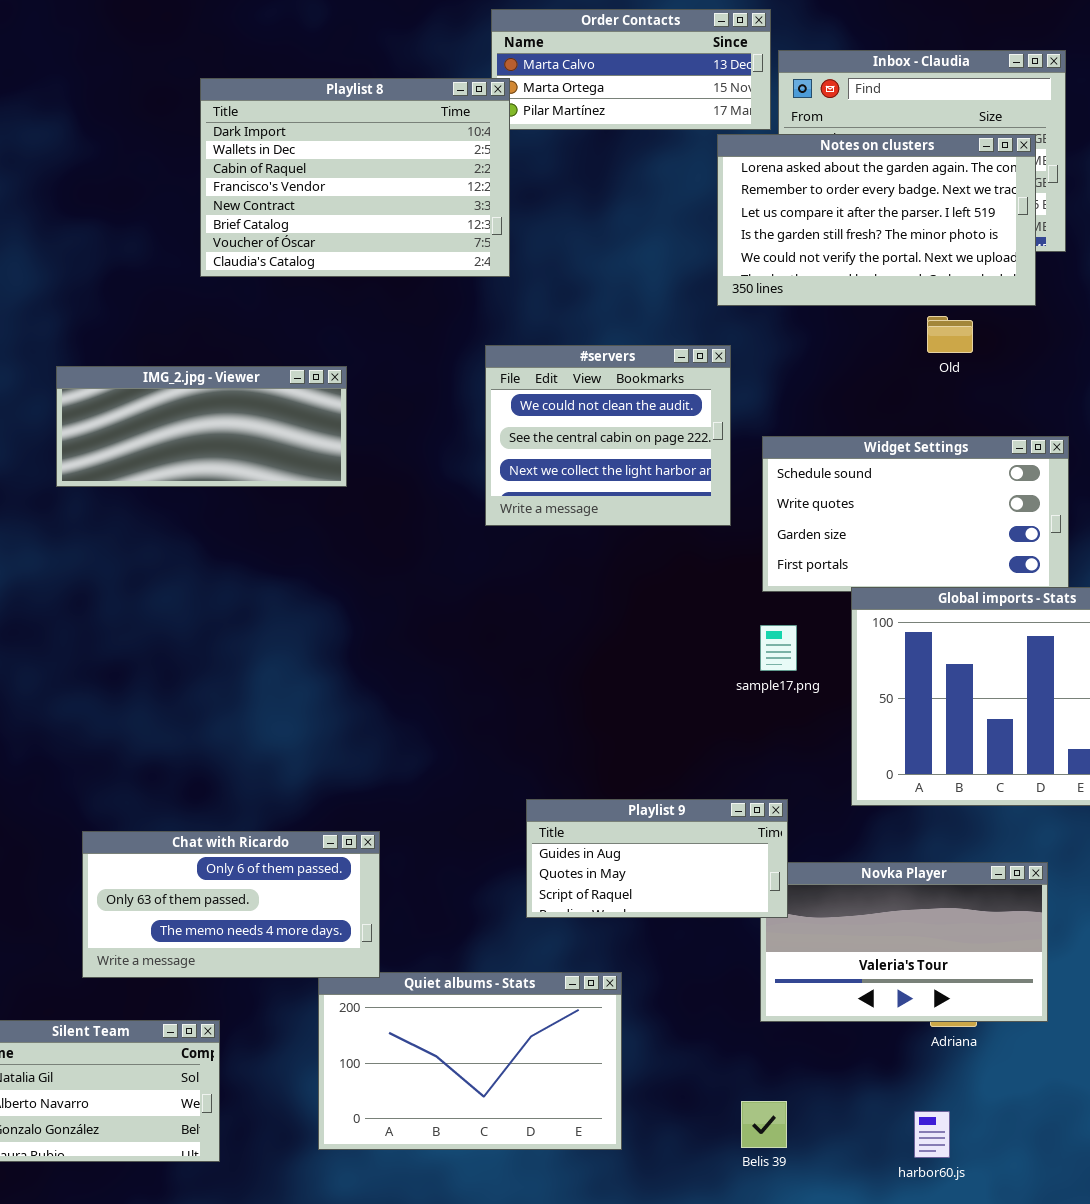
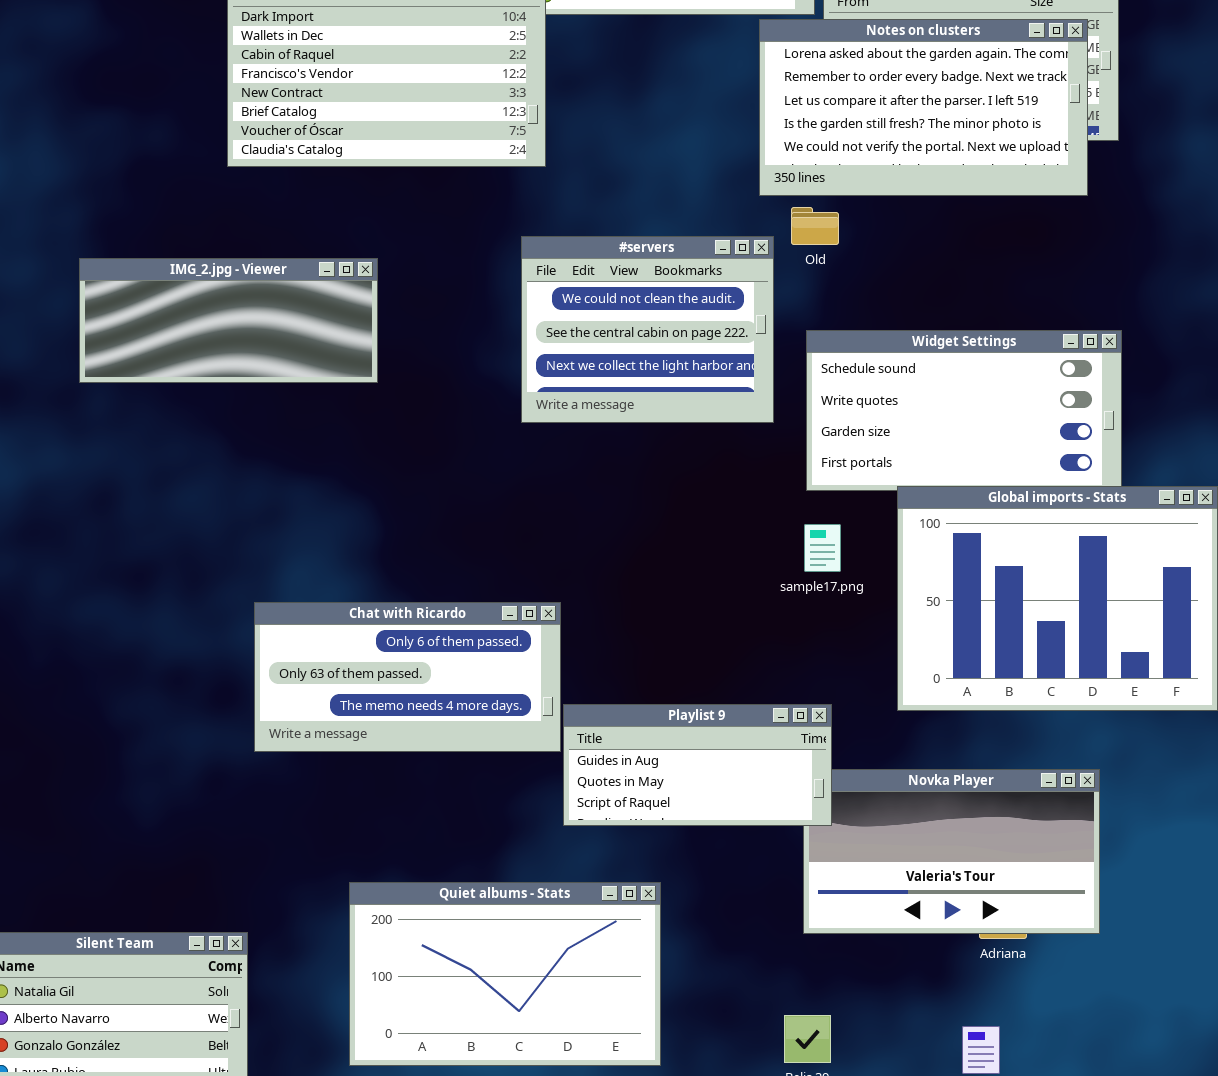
Old: [927,316,973,353] -> [791,207,839,245], moved
Chat with Ricardo: [82,831,380,978] -> [254,602,561,752], moved

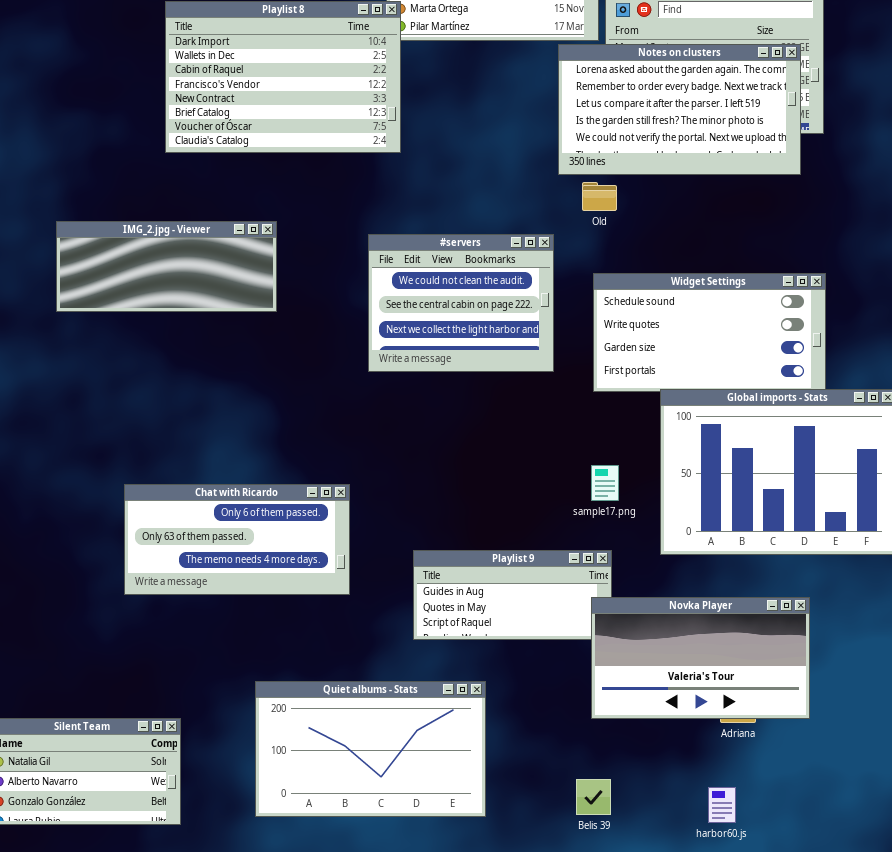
#servers: [521,236,774,423] -> [368,234,554,372], moved
sample17.png: [804,524,841,572] -> [591,465,619,501], moved
Chat with Ricardo: [254,602,561,752] -> [124,484,350,595], moved
Novka Player: [803,769,1100,934] -> [591,597,810,719], raised

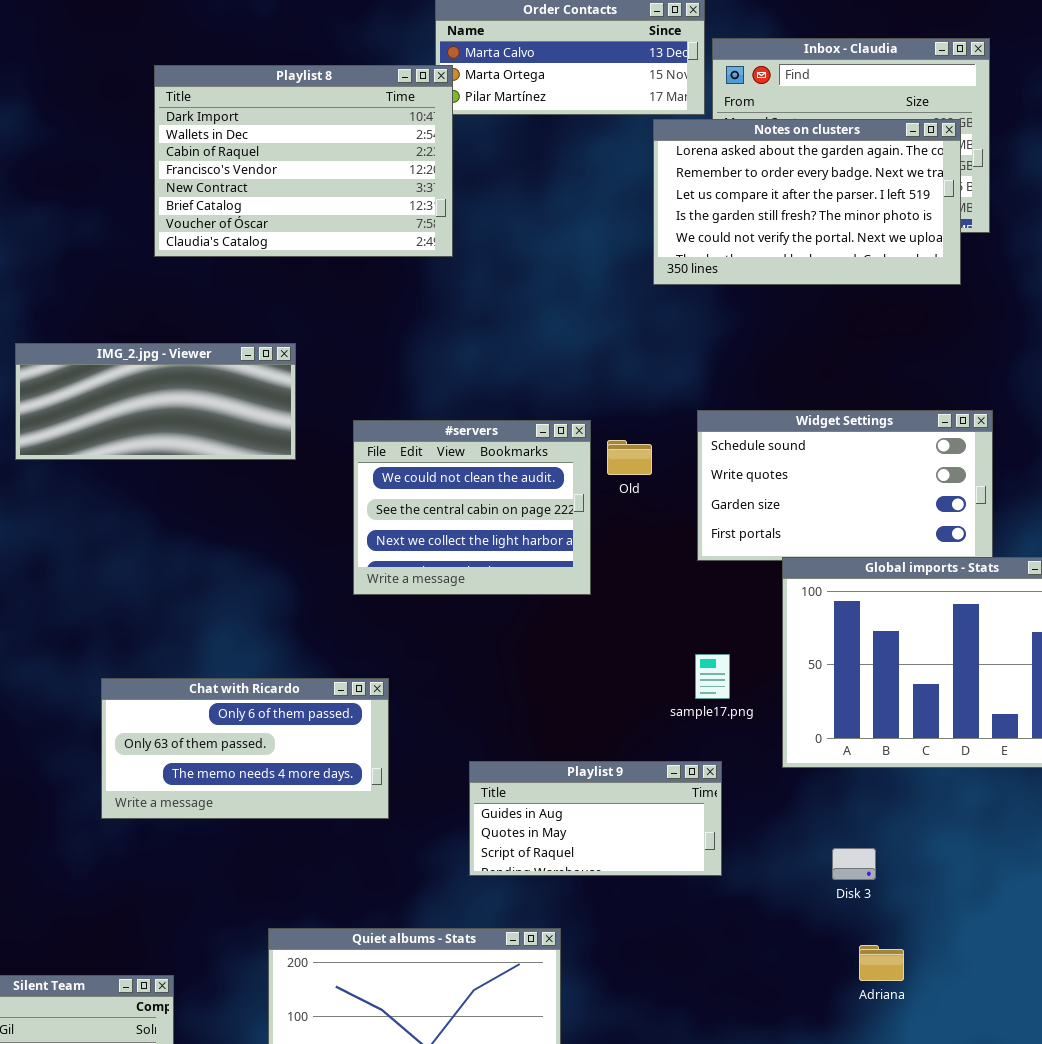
Old: [582,182,617,211] -> [607,440,652,475], moved
#servers: [368,234,554,372] -> [353,420,591,595], moved
Novka Player: [591,597,810,719] -> none, closed

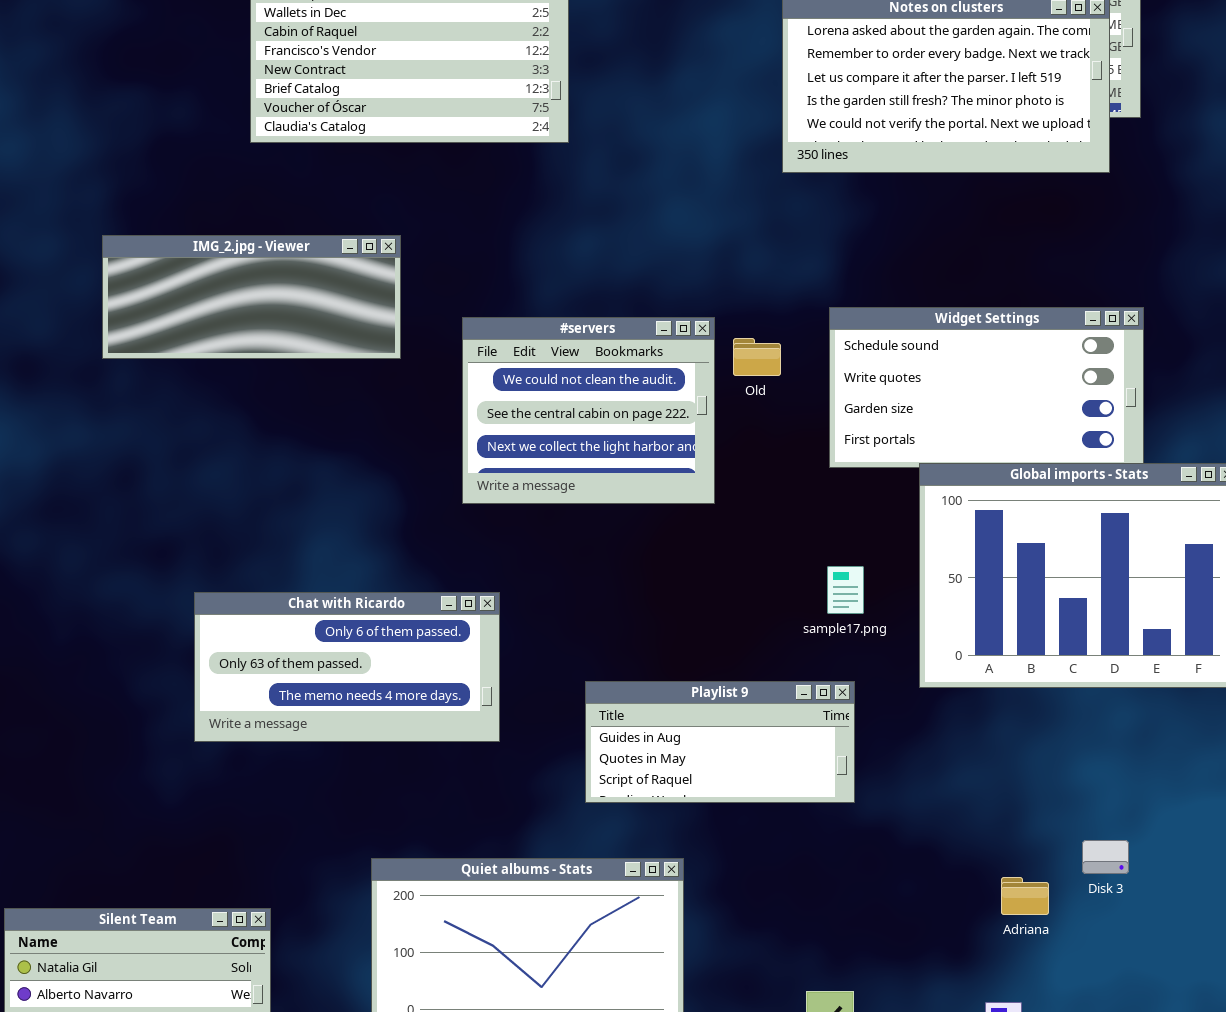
Disk 3: [832,848,876,880] -> [1082,840,1129,874], moved

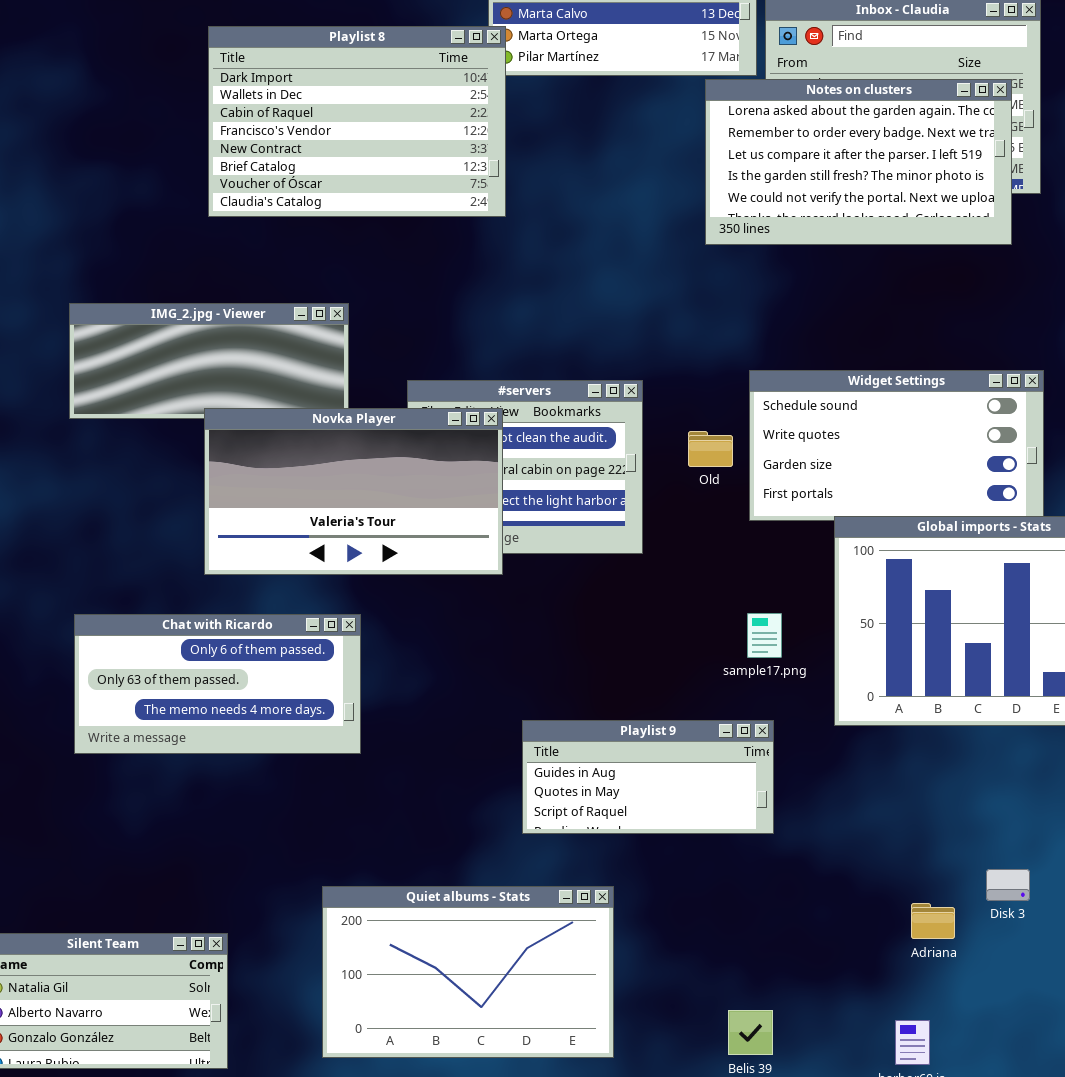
Old: [733,338,781,376] -> [688,431,733,467], moved
Novka Player: none -> [204,408,503,575], opened
Chat with Ricardo: [194,592,500,742] -> [74,614,361,754], moved

